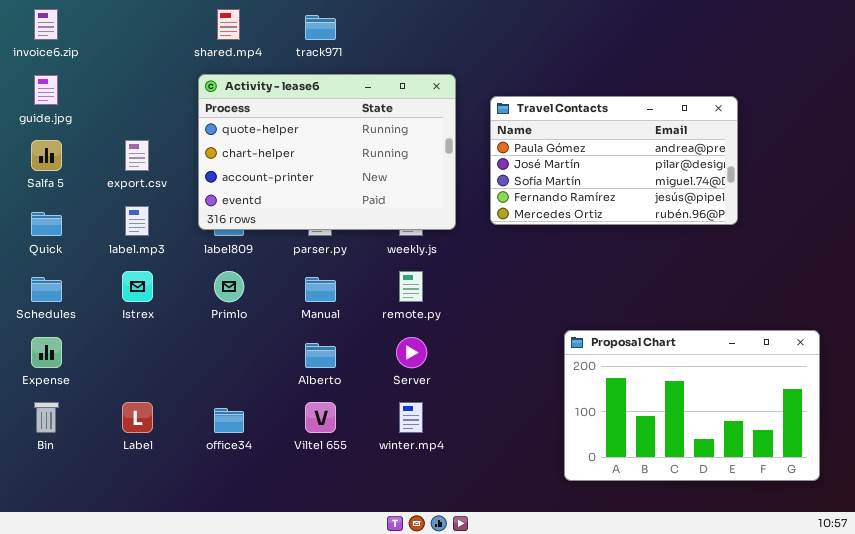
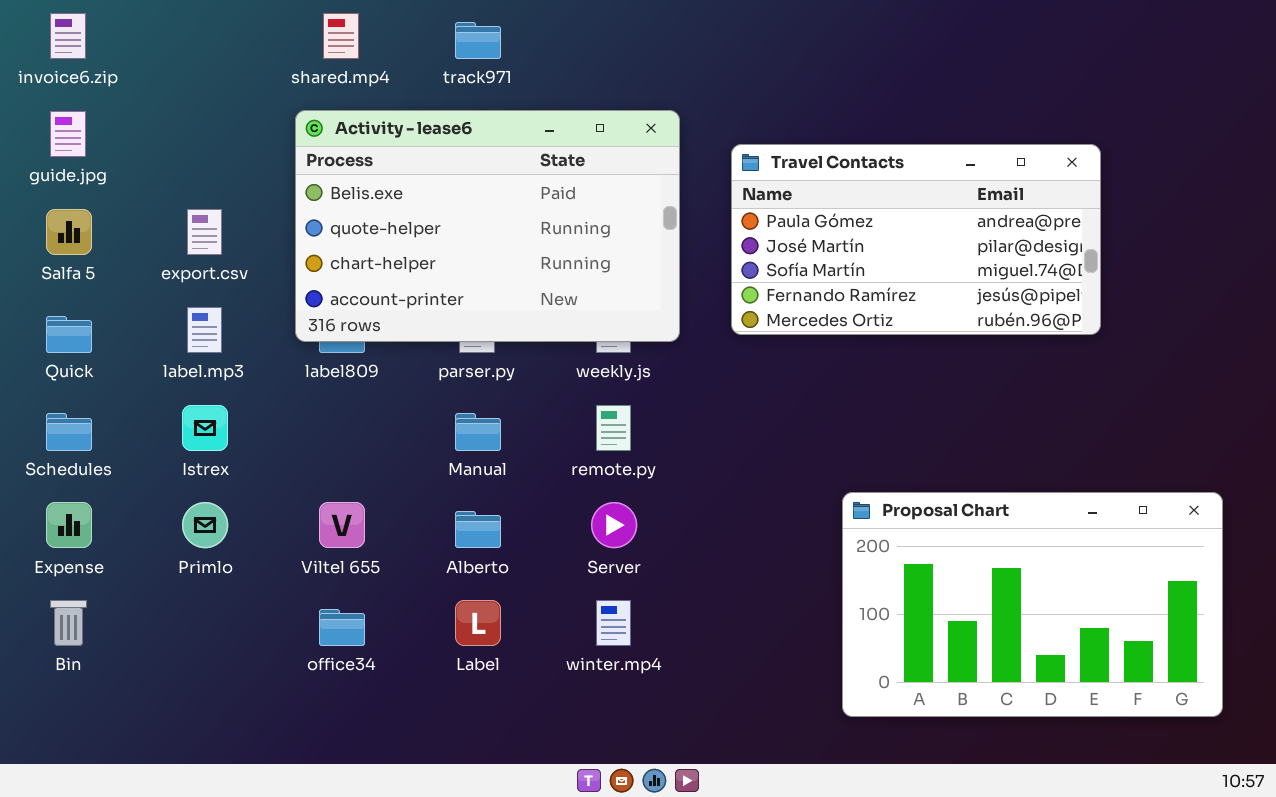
Activity - lease6: [198,74,456,230] -> [295,110,680,342], scrolled up 1 row
Primlo: [214,271,244,302] -> [182,502,228,548], moved
Label: [122,402,153,433] -> [455,600,501,646], moved
Viltel 655: [305,402,336,433] -> [319,502,365,548], moved

